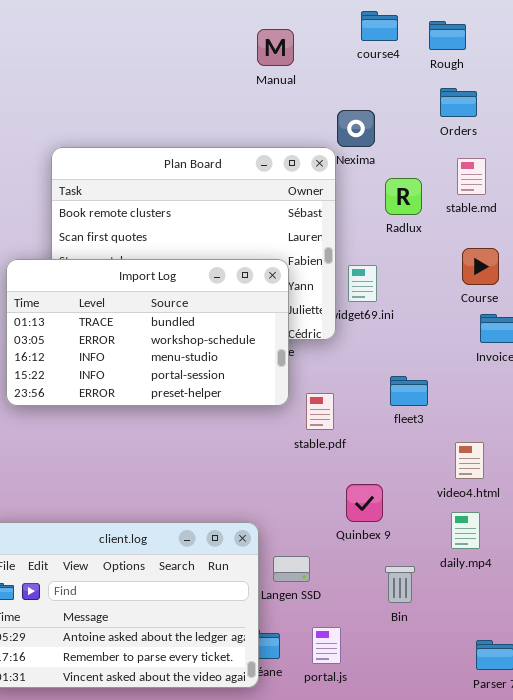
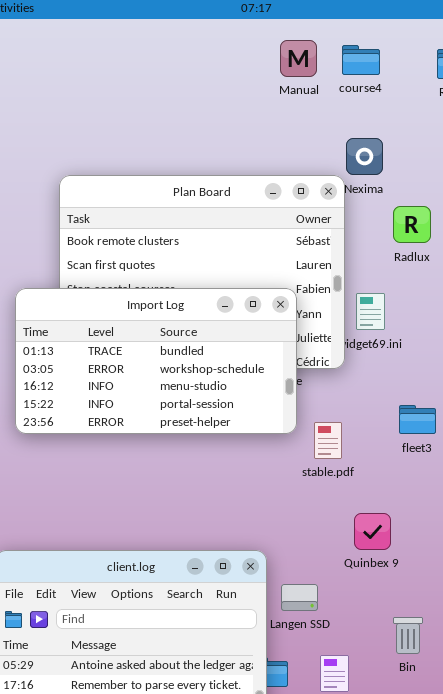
course4: [361,11,398,41] -> [342,45,380,75], moved
Manual: [257,29,294,66] -> [280,40,317,77], moved
Bin: [385,566,415,603] -> [393,617,423,654], moved

